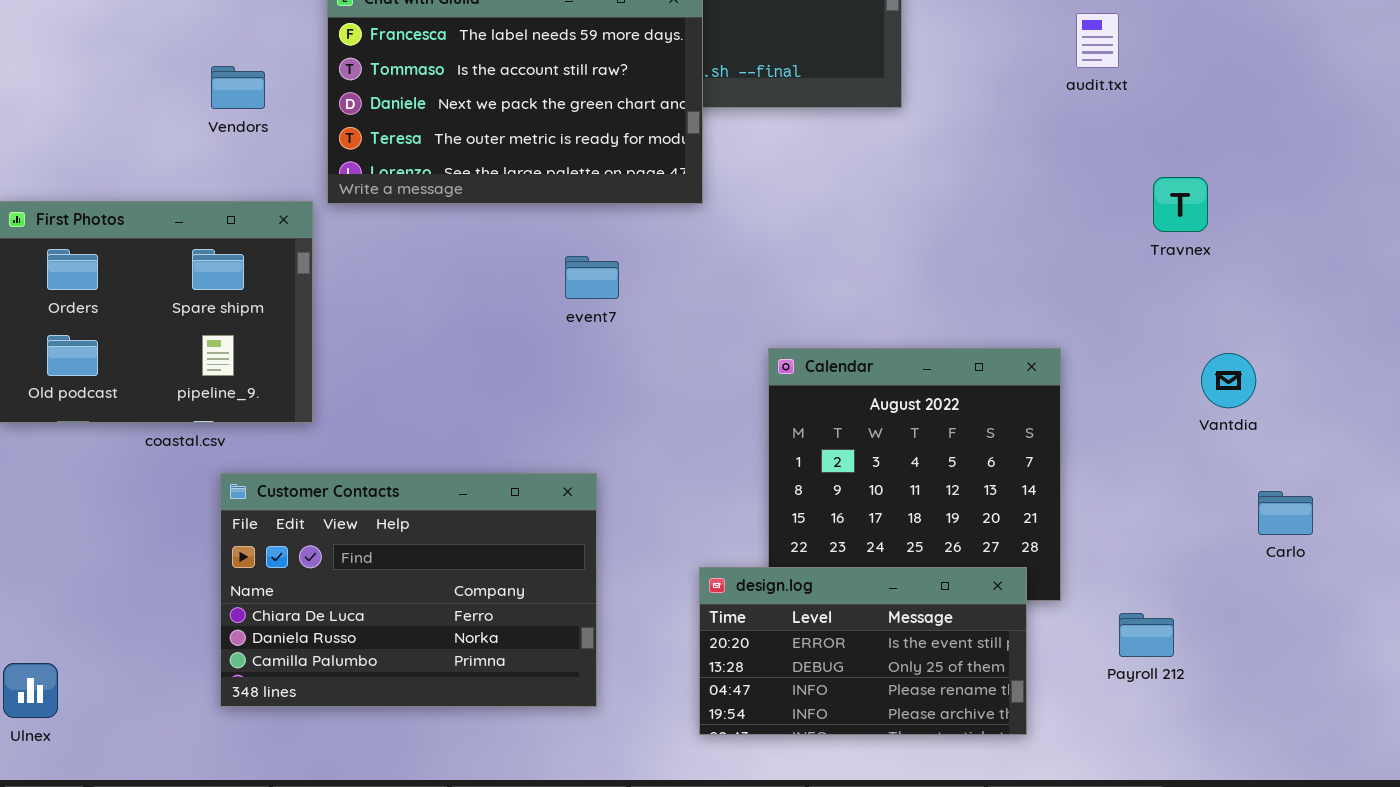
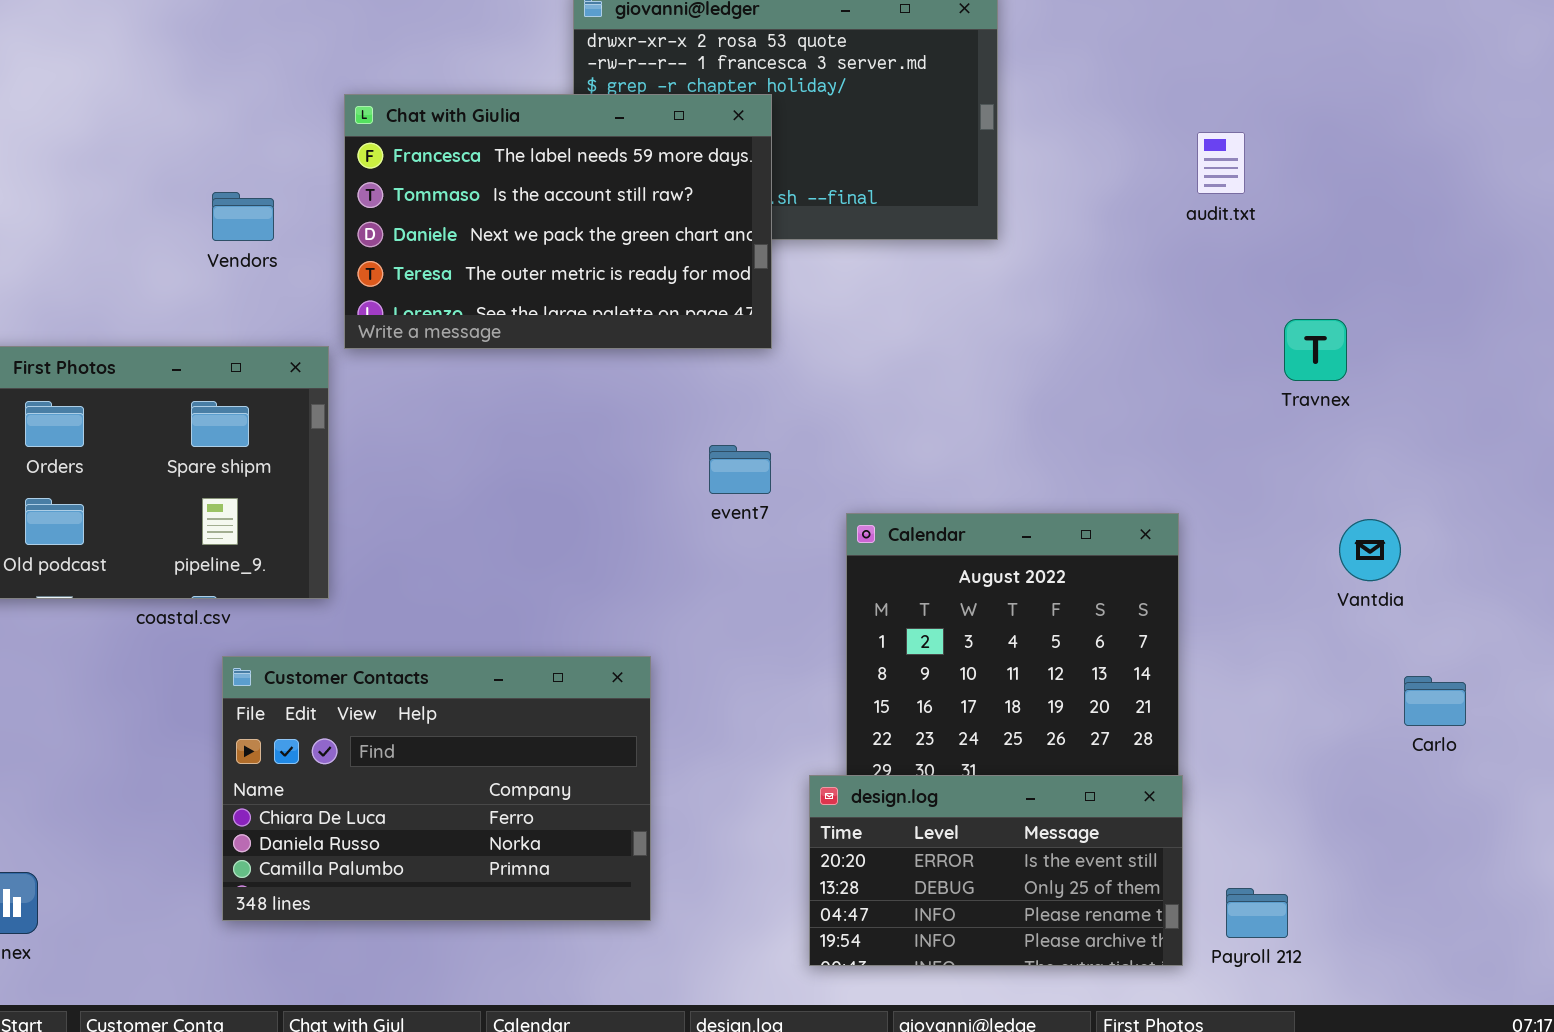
event7: [565,256,619,299] -> [709,445,771,494], moved
design.log: [699,567,1027,735] -> [809,775,1183,966], moved
Payroll 212: [1119,613,1174,657] -> [1226,888,1288,938], moved

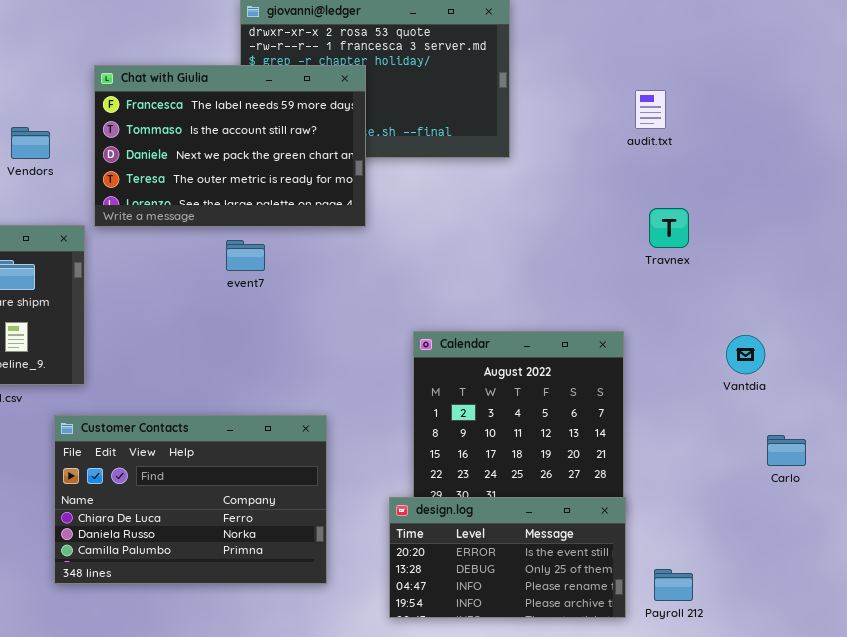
Travnex: [1284,319,1347,381] -> [649,208,689,248], moved
event7: [709,445,771,494] -> [226,240,265,271], moved
Customer Contacts: [222,656,651,921] -> [54,415,327,584], moved

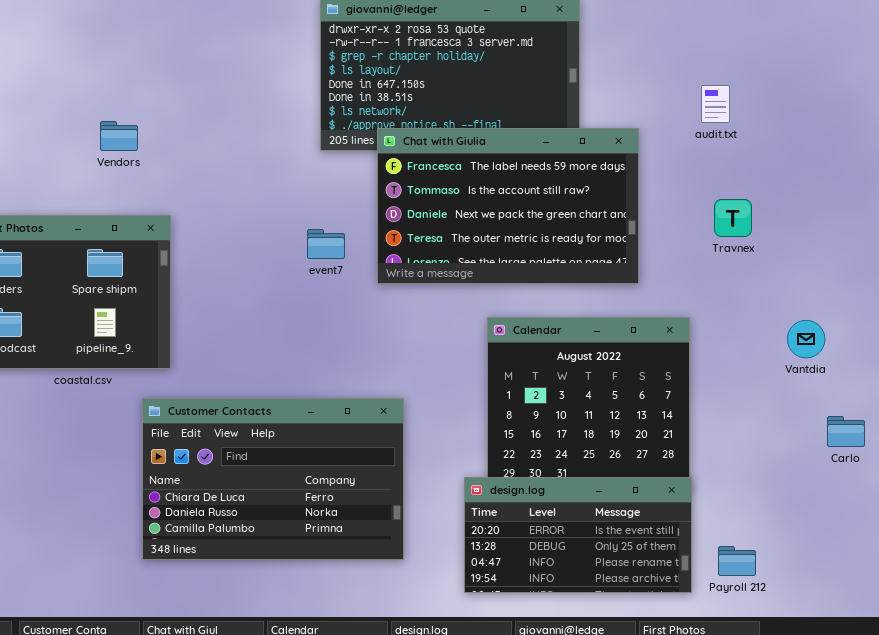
Chat with Giulia: [94,65,366,227] -> [377,128,639,284], moved

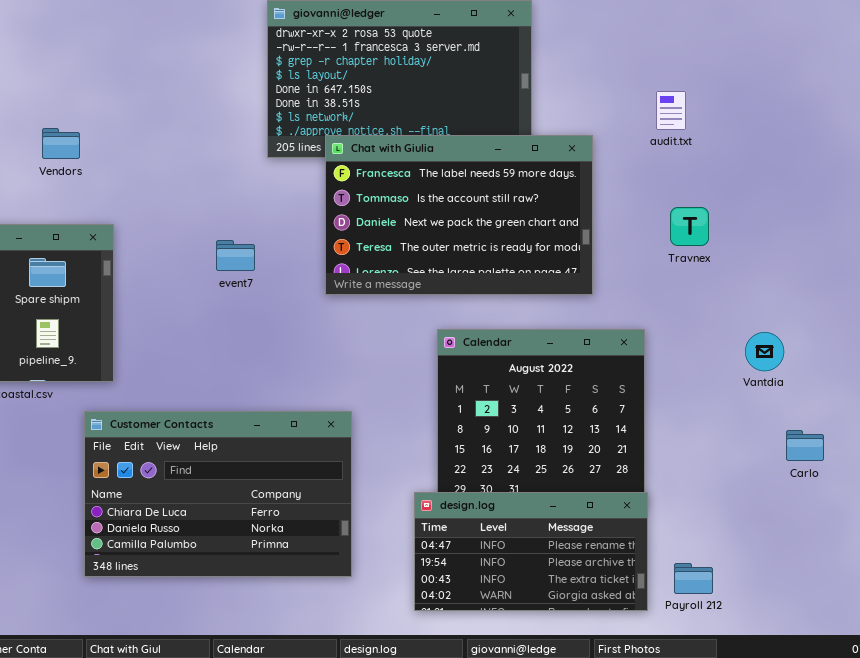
event7: [307,229,345,259] -> [216,240,255,271], moved
design.log: [464,477,692,593] -> [414,492,648,611], scrolled down 2 rows

